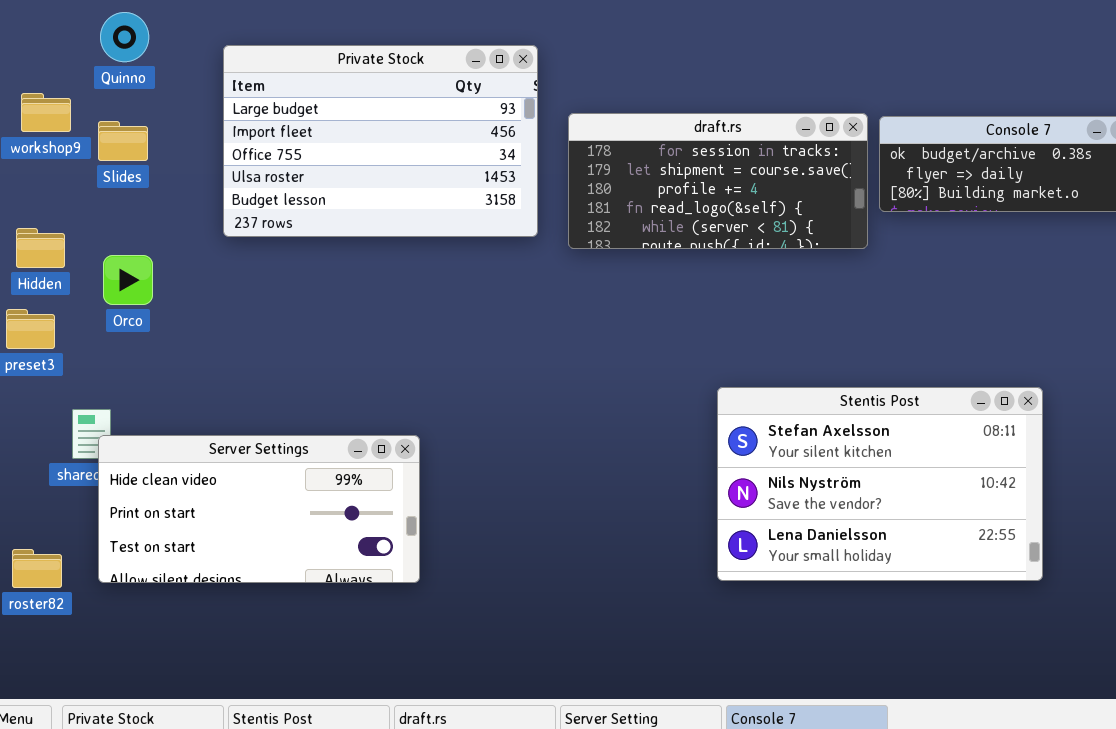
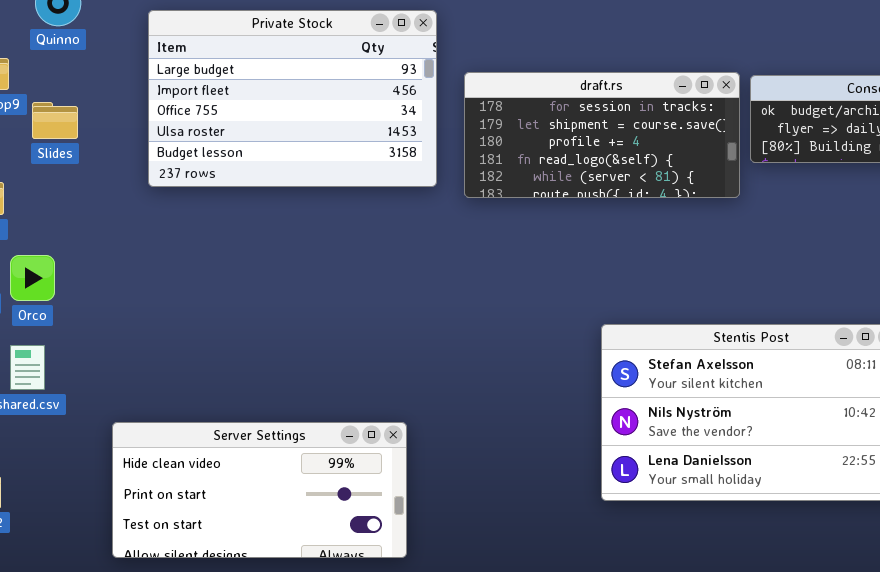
Slides: [98,121,148,161] -> [32,102,78,139], moved
Orco: [103,255,153,305] -> [10,255,55,301], moved
Server Settings: [98,435,420,583] -> [112,422,407,558], moved

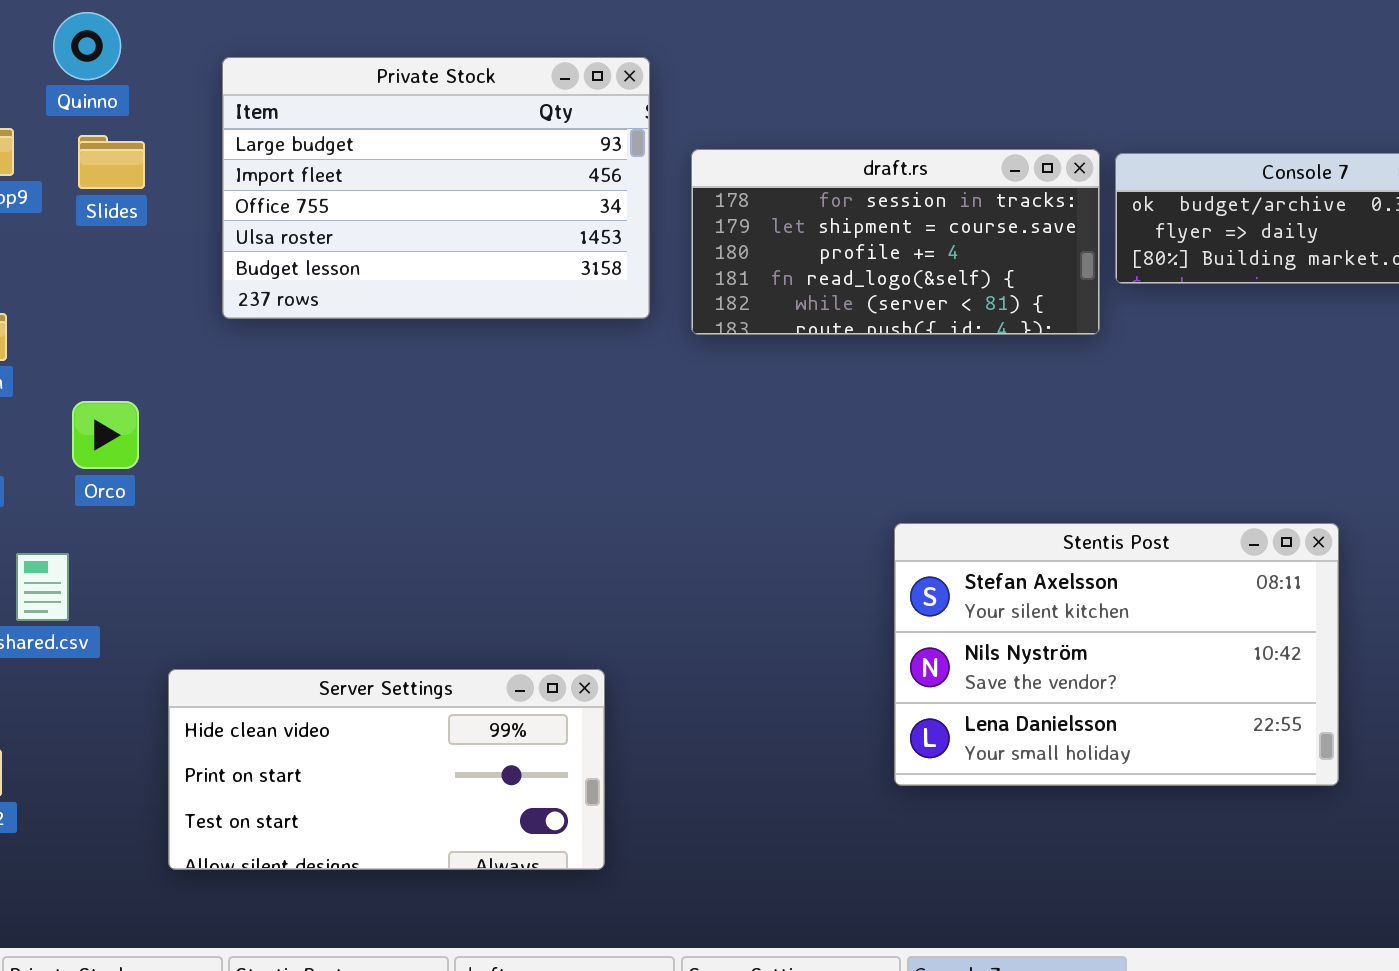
Slides: [32,102,78,139] -> [78,135,145,189], moved
Orco: [10,255,55,301] -> [72,401,139,469], moved

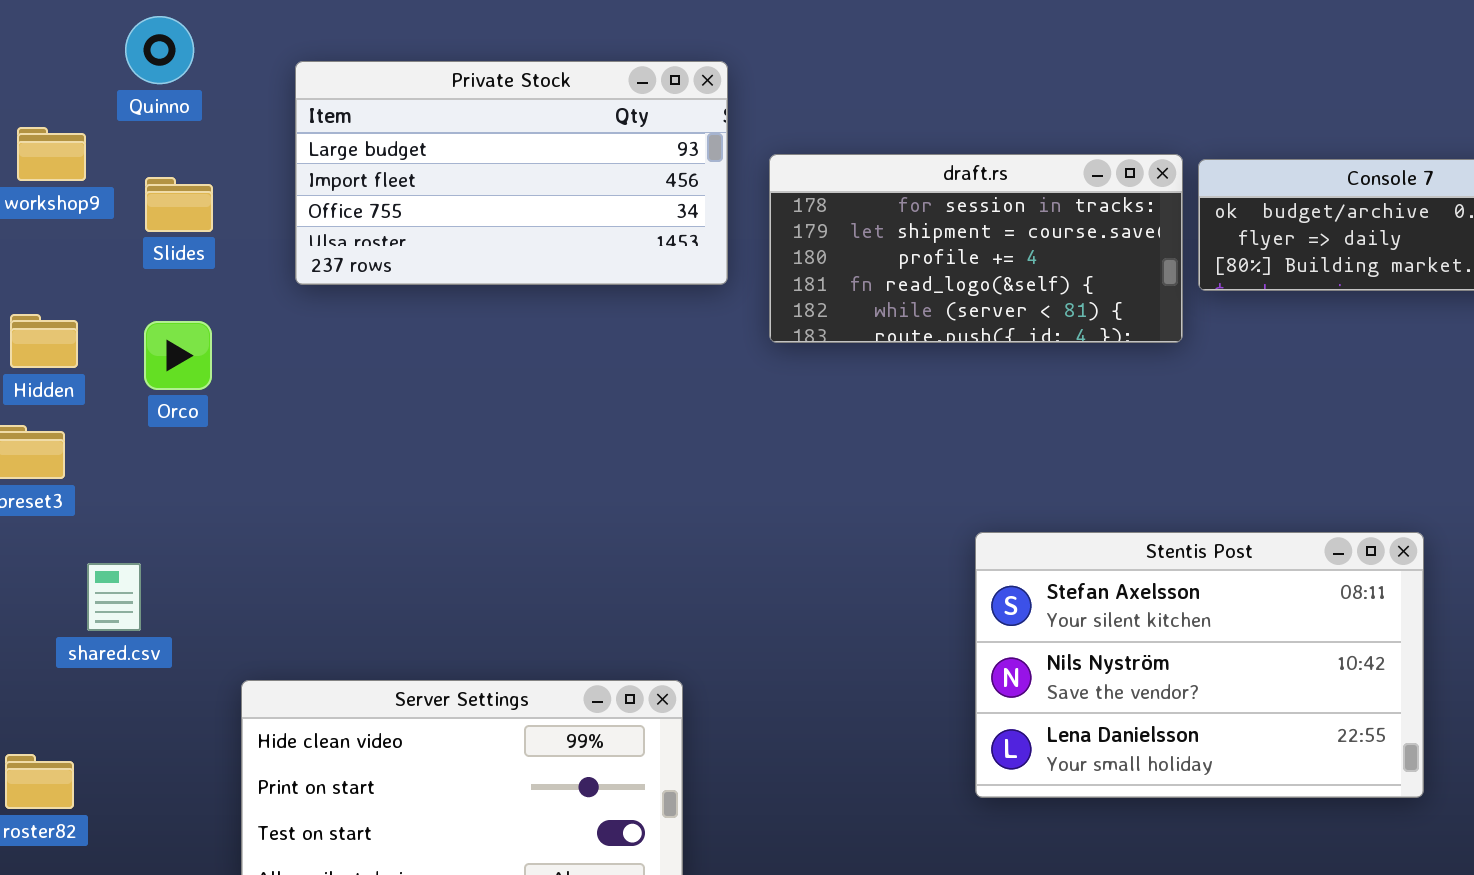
Private Stock: [222,57,650,319] -> [295,61,728,285], resized
Slides: [78,135,145,189] -> [145,177,213,232], moved
Orco: [72,401,139,469] -> [144,321,212,390], moved

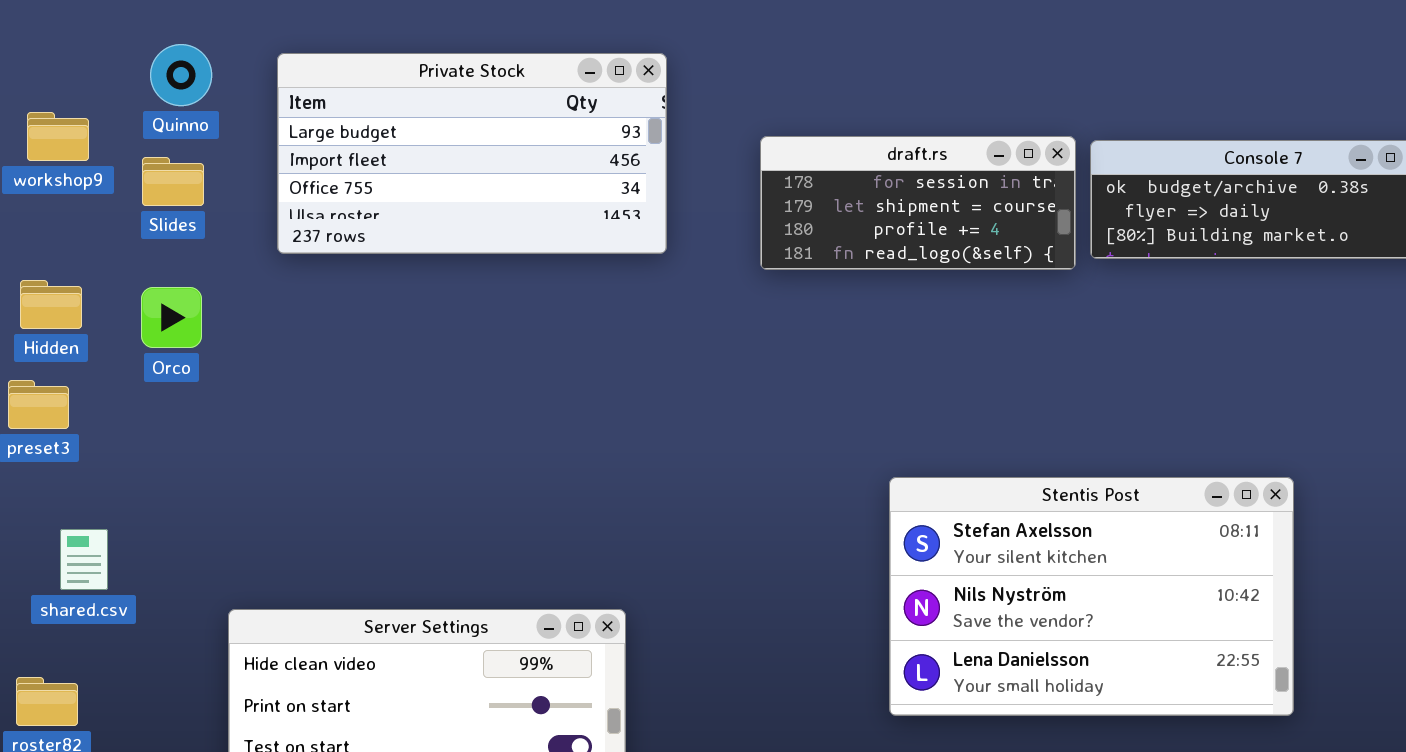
Quinno: [125,16,194,84] -> [150,44,212,106], moved
draft.rs: [769,154,1183,343] -> [760,136,1076,270], resized
shared.csv: [87,563,141,631] -> [60,529,108,590], moved

